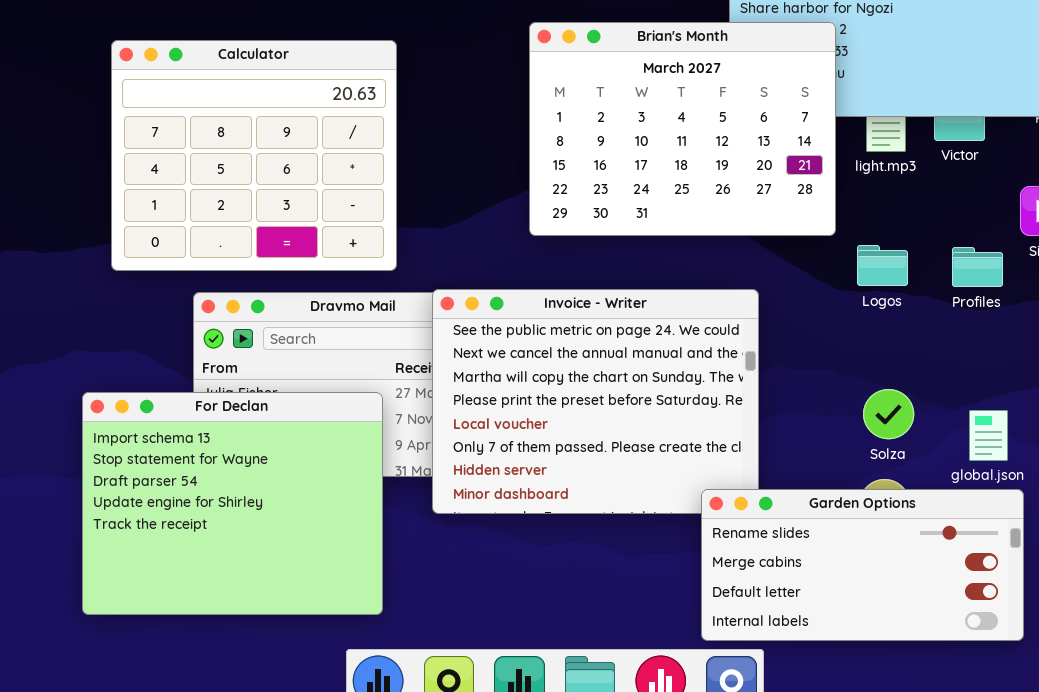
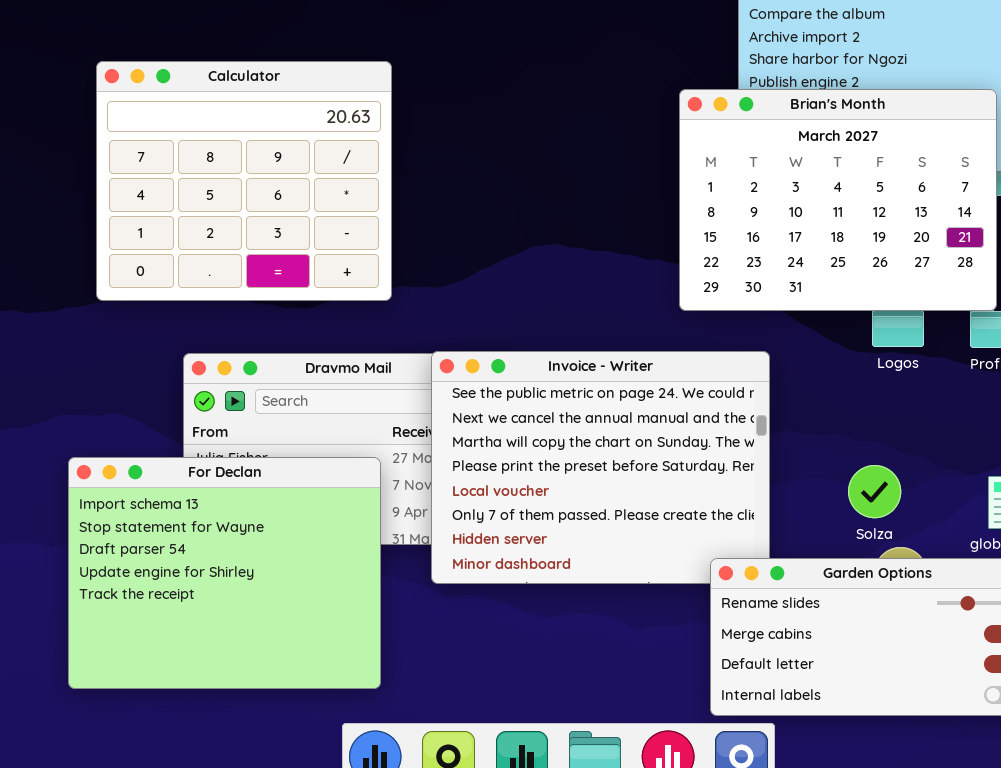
Brian's Month: [529,22,836,236] -> [679,89,997,311], moved
Calculator: [111,40,397,271] -> [96,61,392,301], moved
Solza: [863,389,914,439] -> [848,465,901,518], moved

